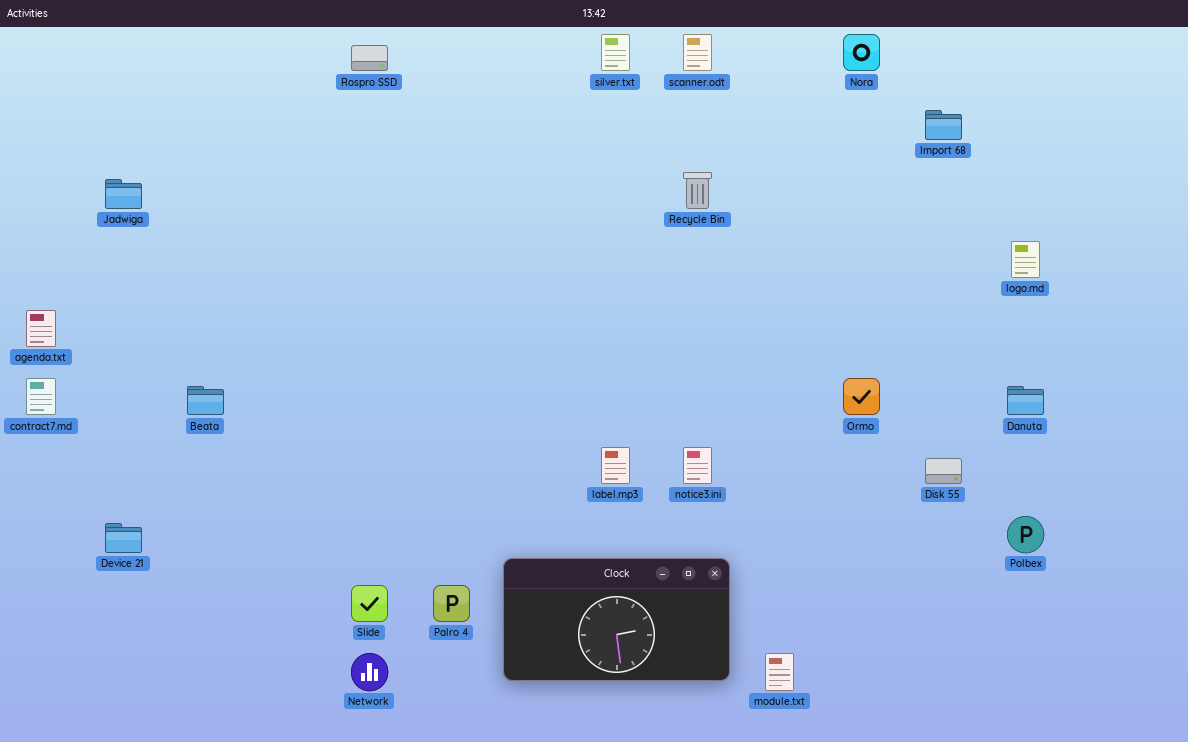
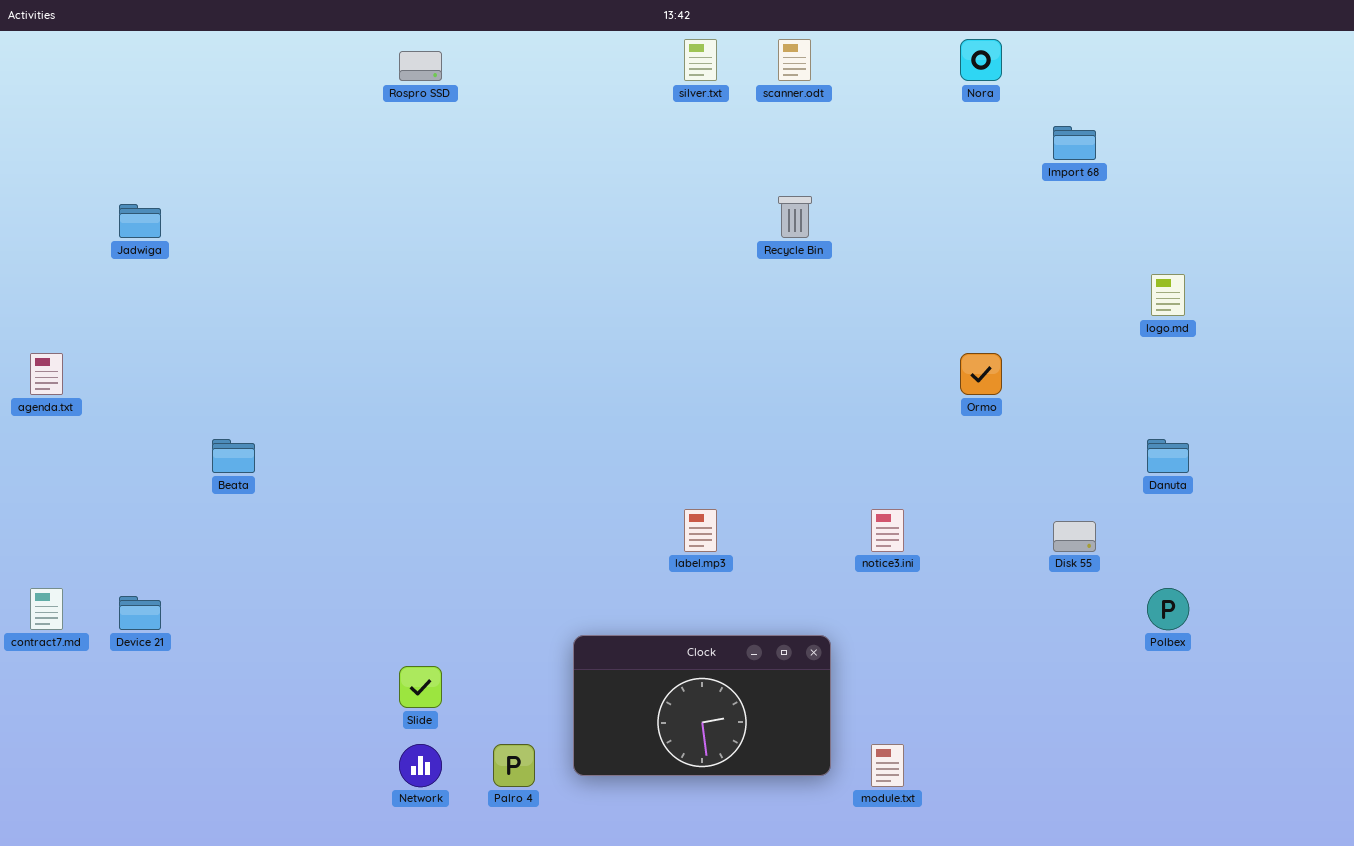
contract7.md: [26,378,56,415] -> [30,588,63,630], moved
Ormo: [843,378,880,415] -> [960,353,1002,395], moved
notice3.ini: [683,447,712,484] -> [871,509,904,552], moved
Palro 4: [433,585,470,622] -> [493,744,535,787], moved

